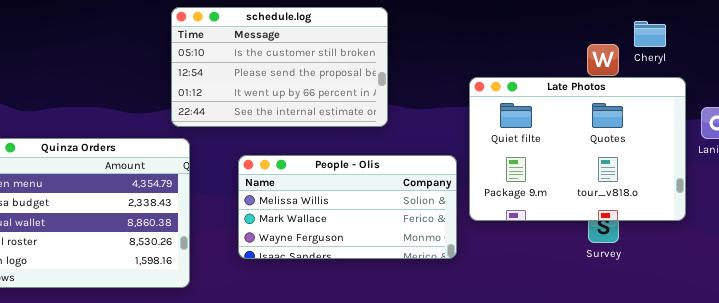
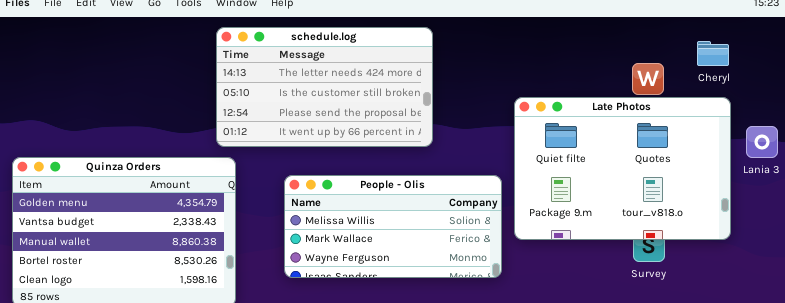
schedule.log: [171,7,388,127] -> [216,27,433,147], scrolled up 1 row
Cheryl: [634,21,666,47] -> [697,41,729,66], moved

